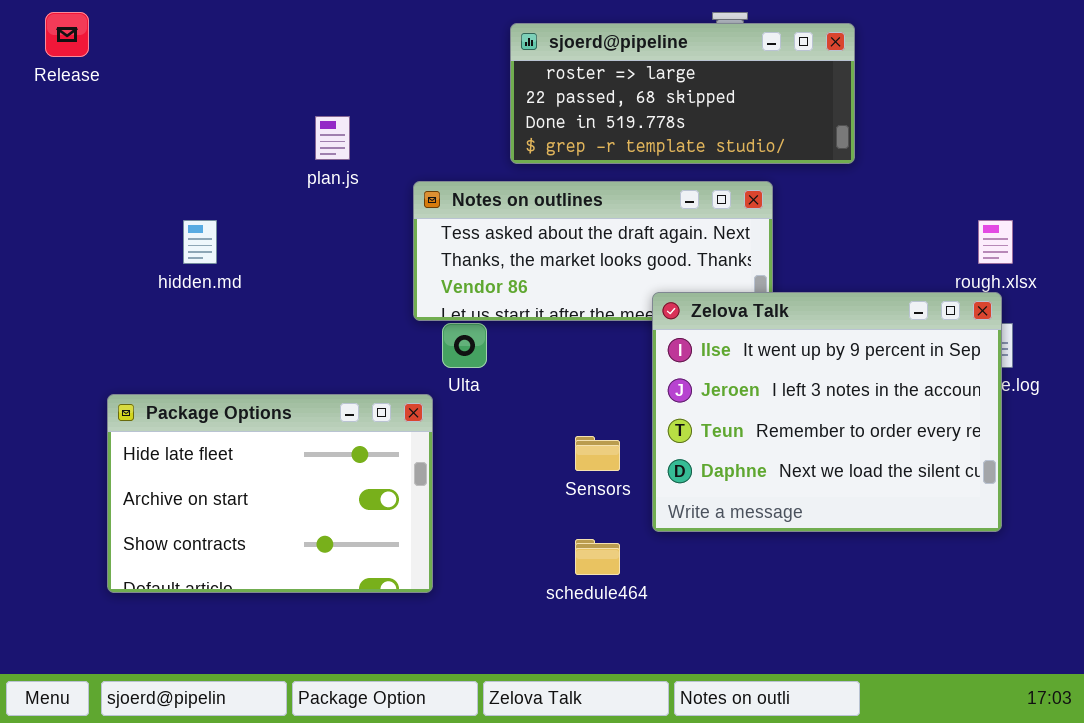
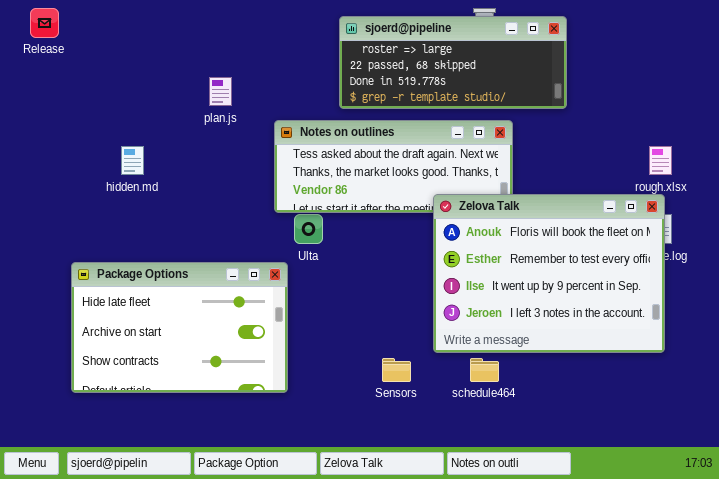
Zelova Talk: [652,292,1002,532] -> [433,194,665,353], scrolled up 2 rows
Sensors: [575,436,620,471] -> [382,358,411,382], moved
schedule464: [575,539,620,575] -> [470,358,499,382], moved

